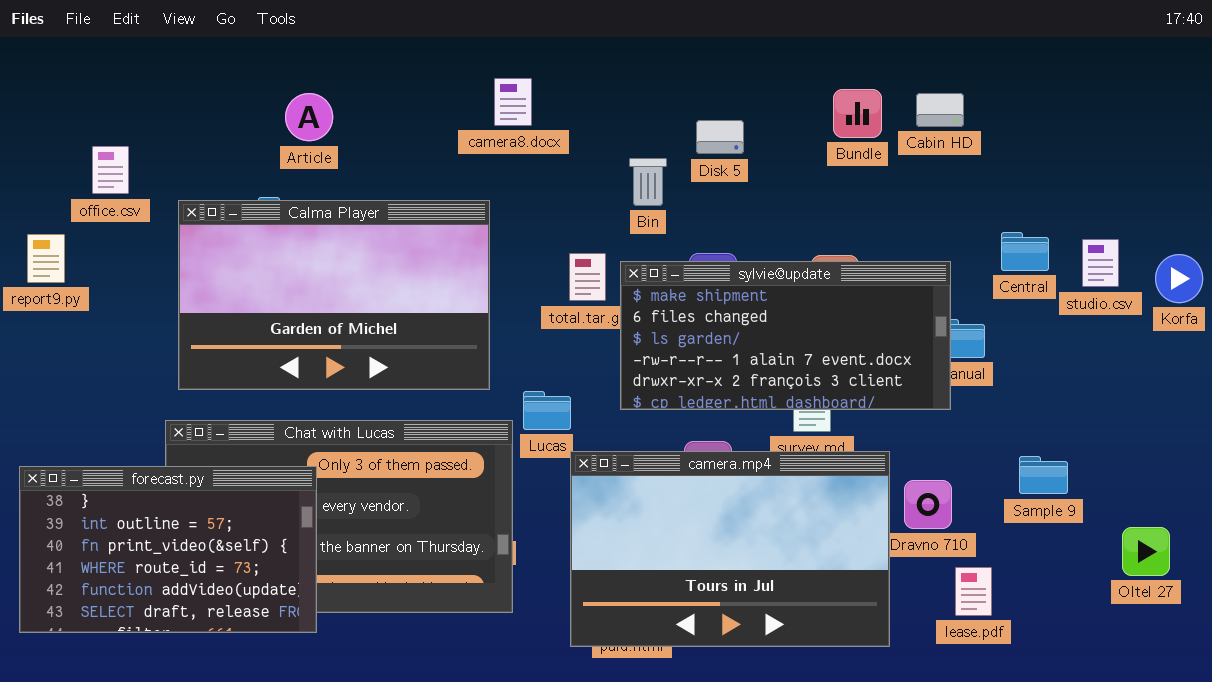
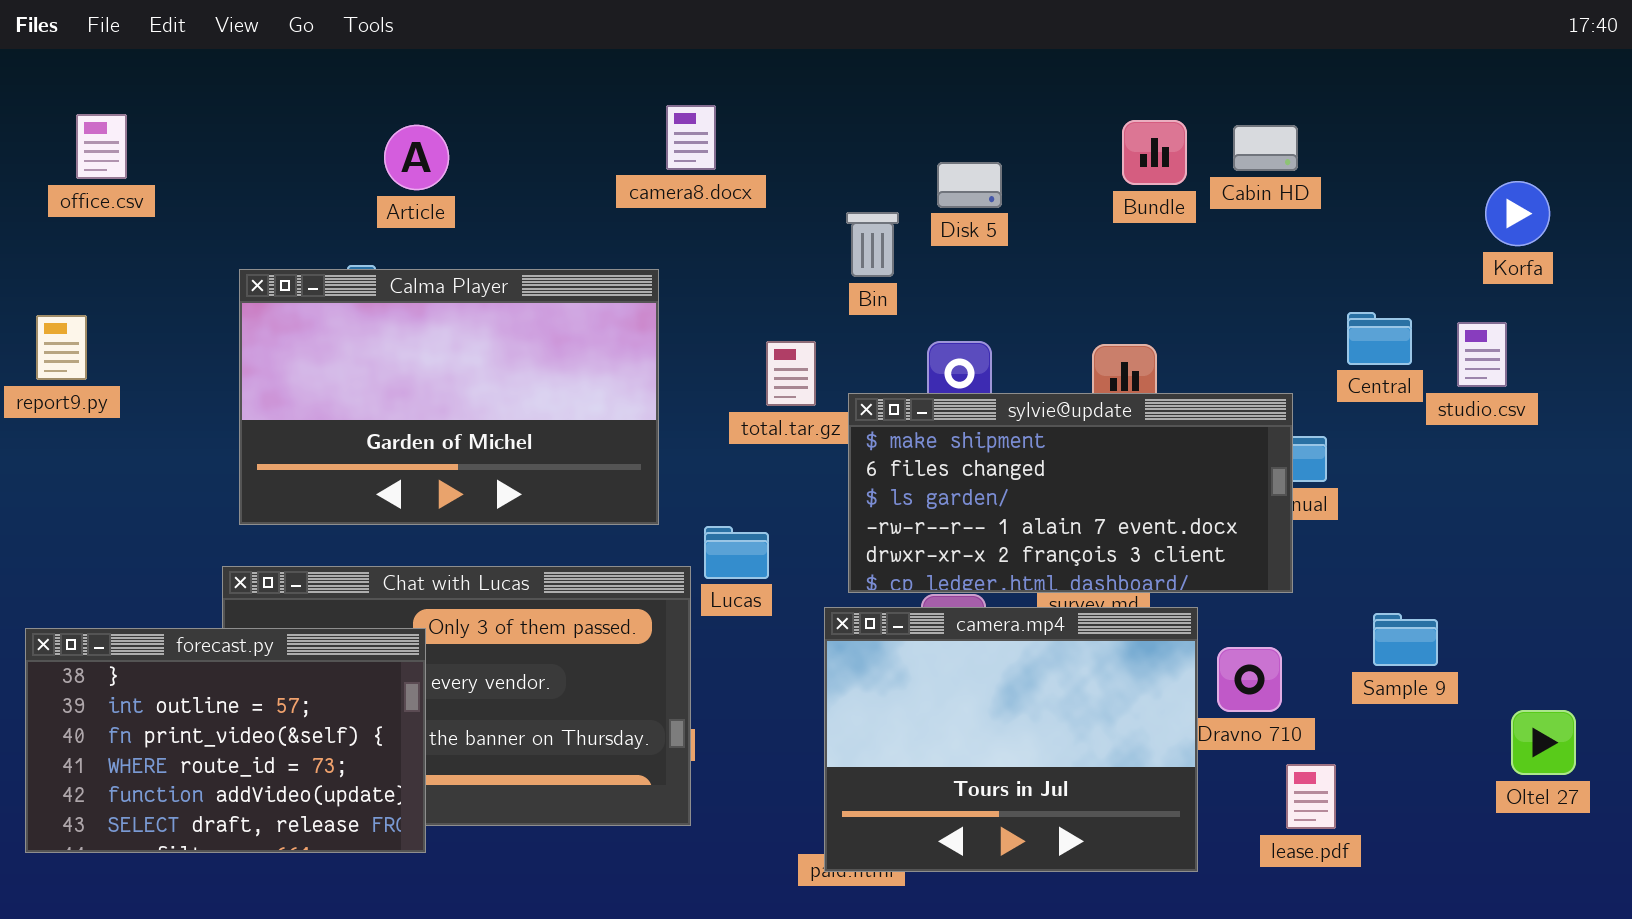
office.csv: [92,146,129,194] -> [76,114,127,179], moved
Korfa: [1155,254,1203,303] -> [1485,181,1550,246], moved
sylvie@update: [620,261,951,410] -> [848,393,1293,593], moved
camera.mp4: [570,451,890,647] -> [824,607,1198,872], resized

